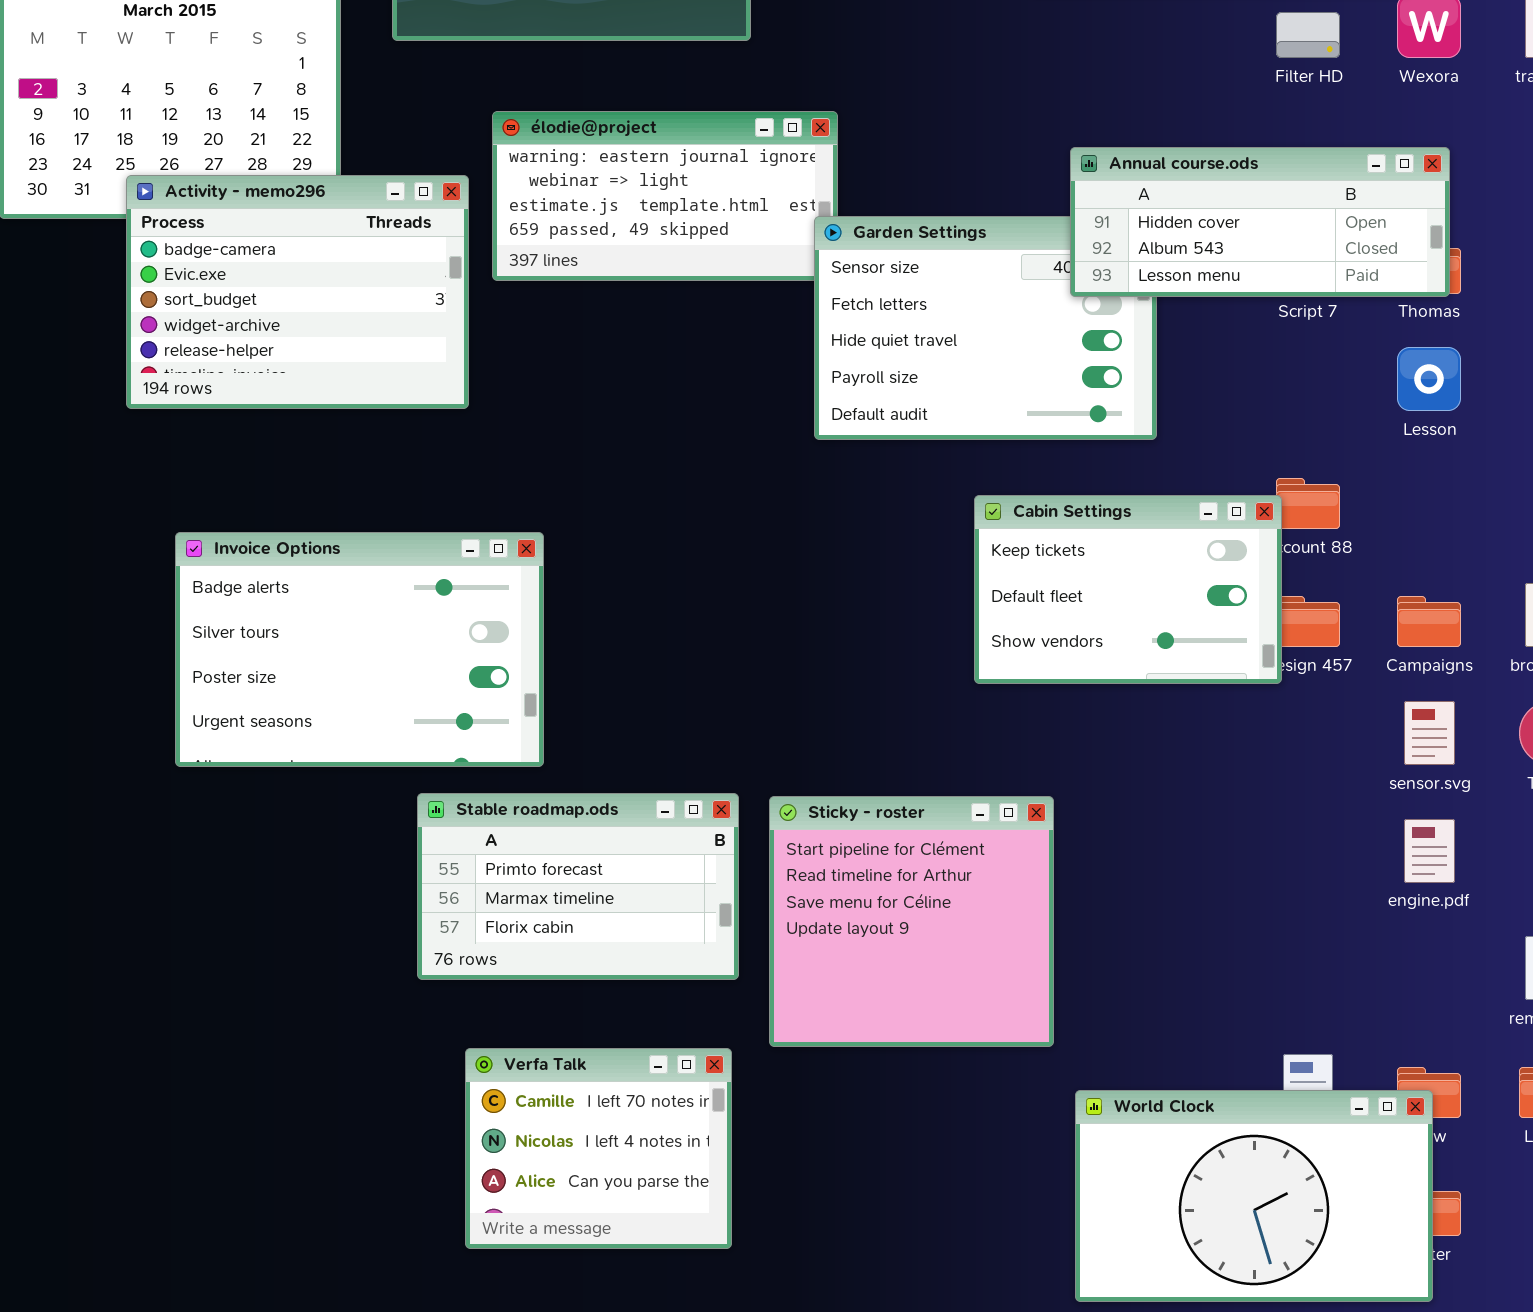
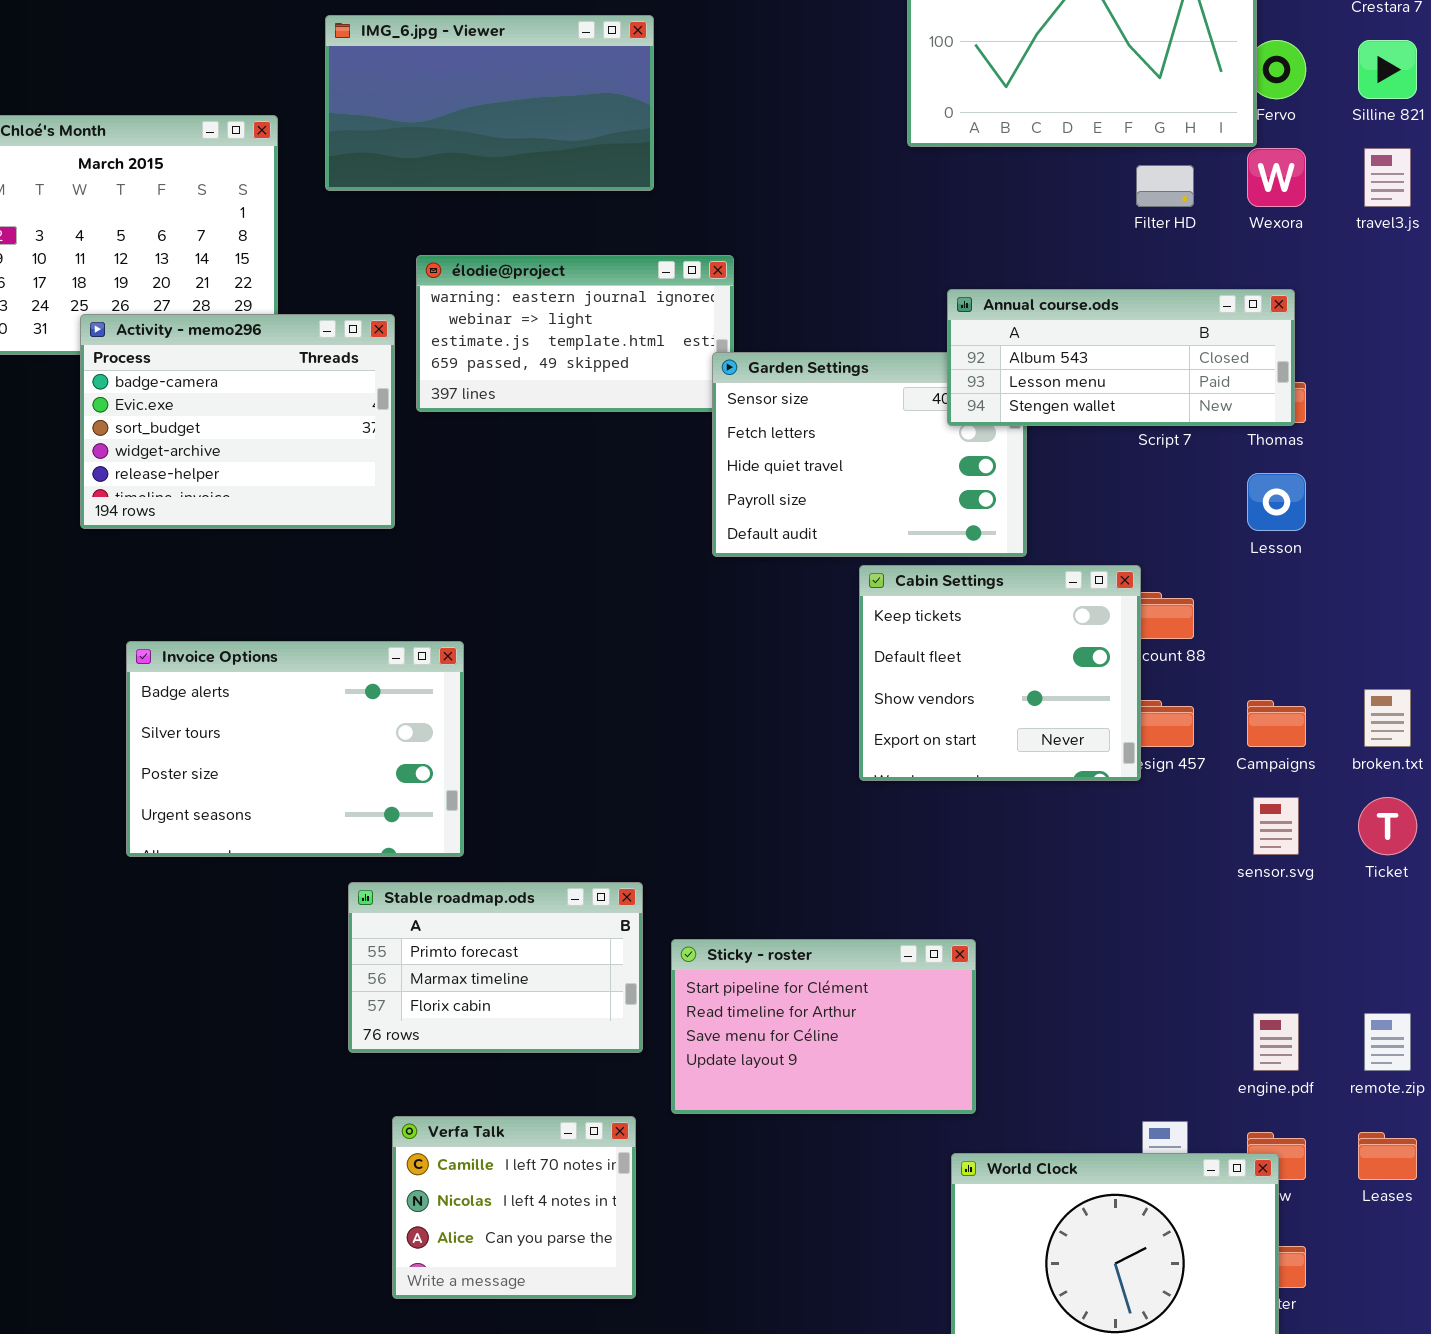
Annual course.ods: [1070,147,1450,297] -> [947,289,1295,426], scrolled down 1 row
Cabin Settings: [974,495,1282,684] -> [859,565,1141,781], resized
Sticky - roster: [769,796,1054,1047] -> [671,939,976,1114], resized
engine.pdf: [1404,819,1455,883] -> [1253,1013,1299,1071], moved

